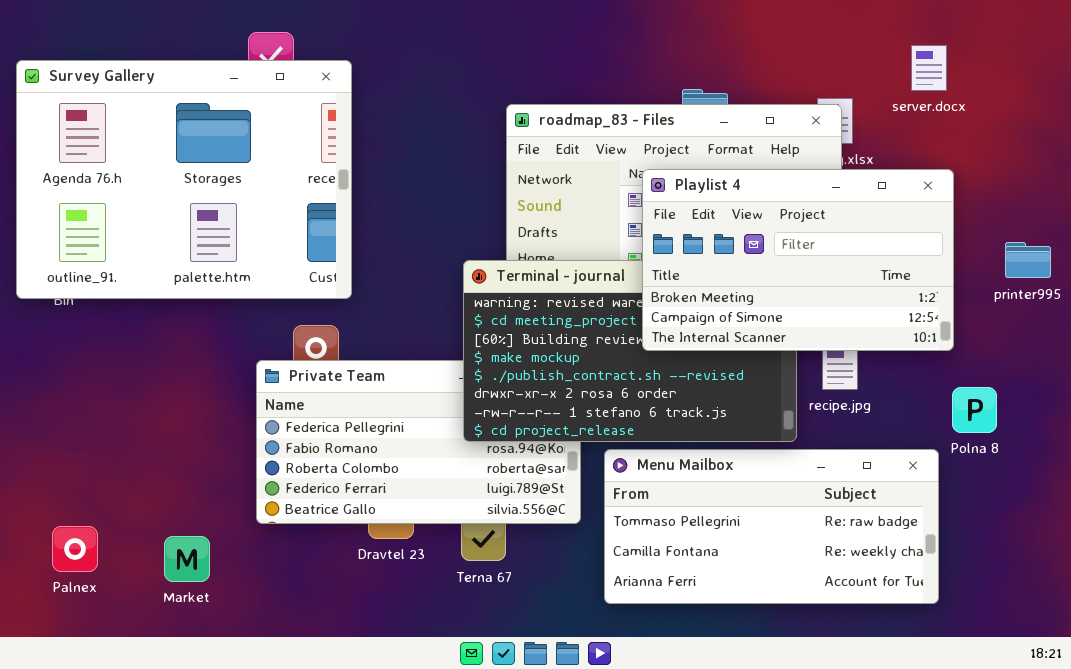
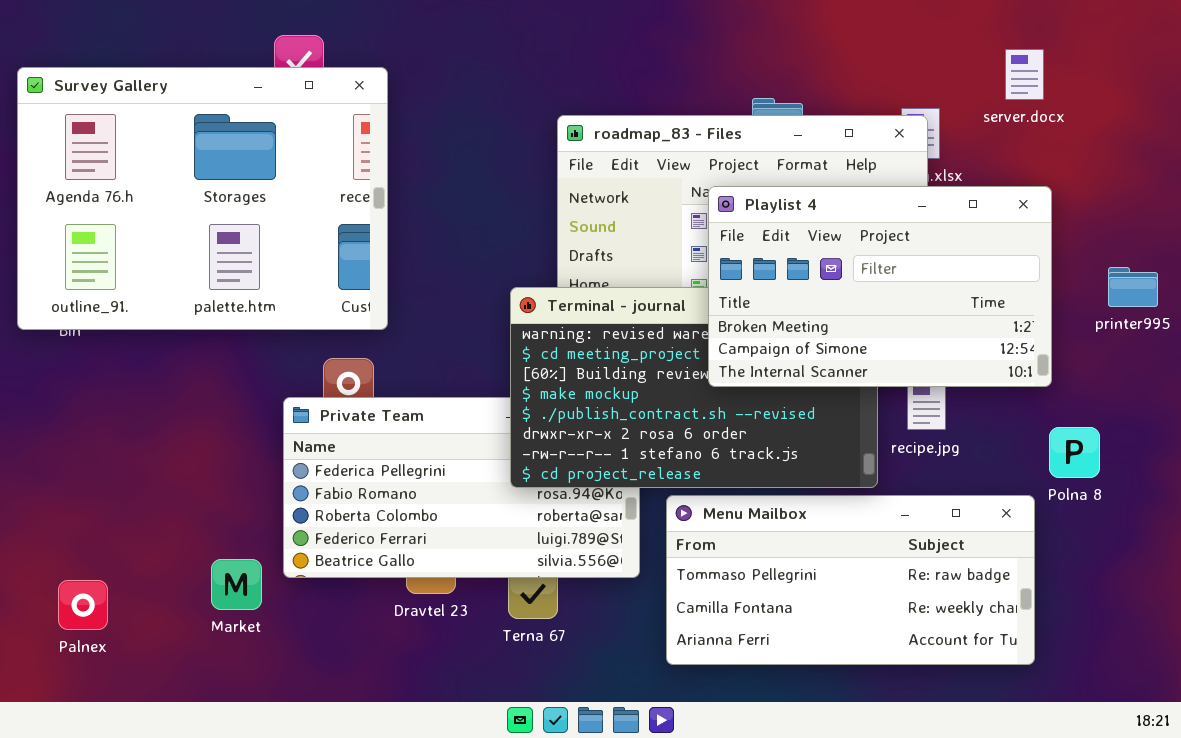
Market: [164,536,210,582] -> [211,559,262,610], moved

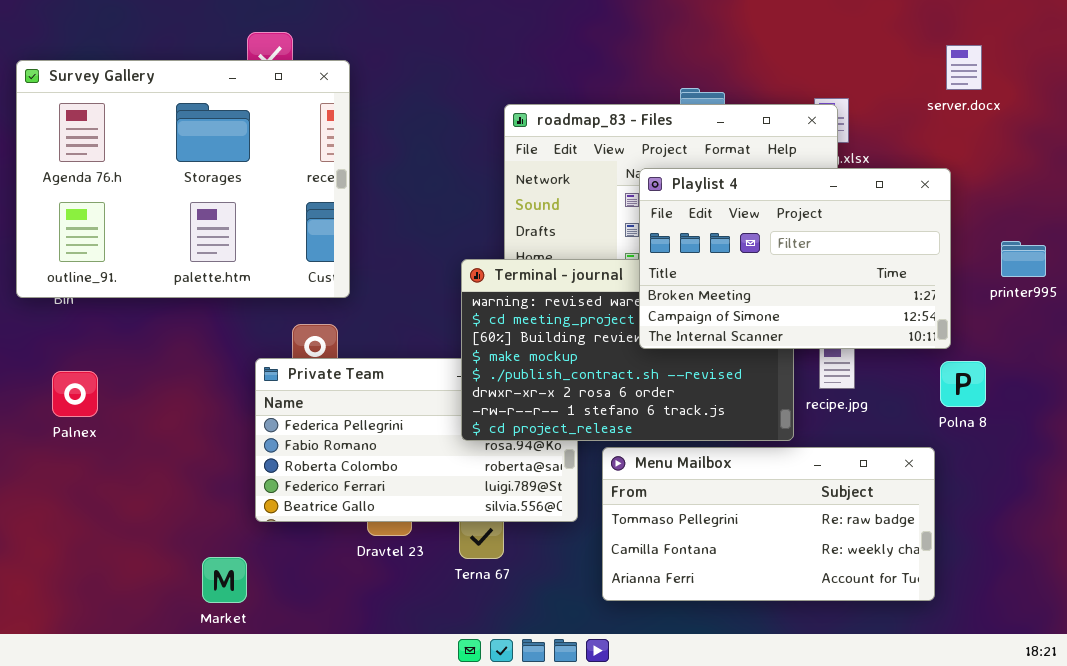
server.docx: [1005,49,1044,100] -> [946,45,982,90], moved
Polna 8: [1049,427,1100,478] -> [940,361,986,407], moved
Market: [211,559,262,610] -> [202,557,247,603], moved
Palnex: [58,580,108,630] -> [52,371,98,417], moved

